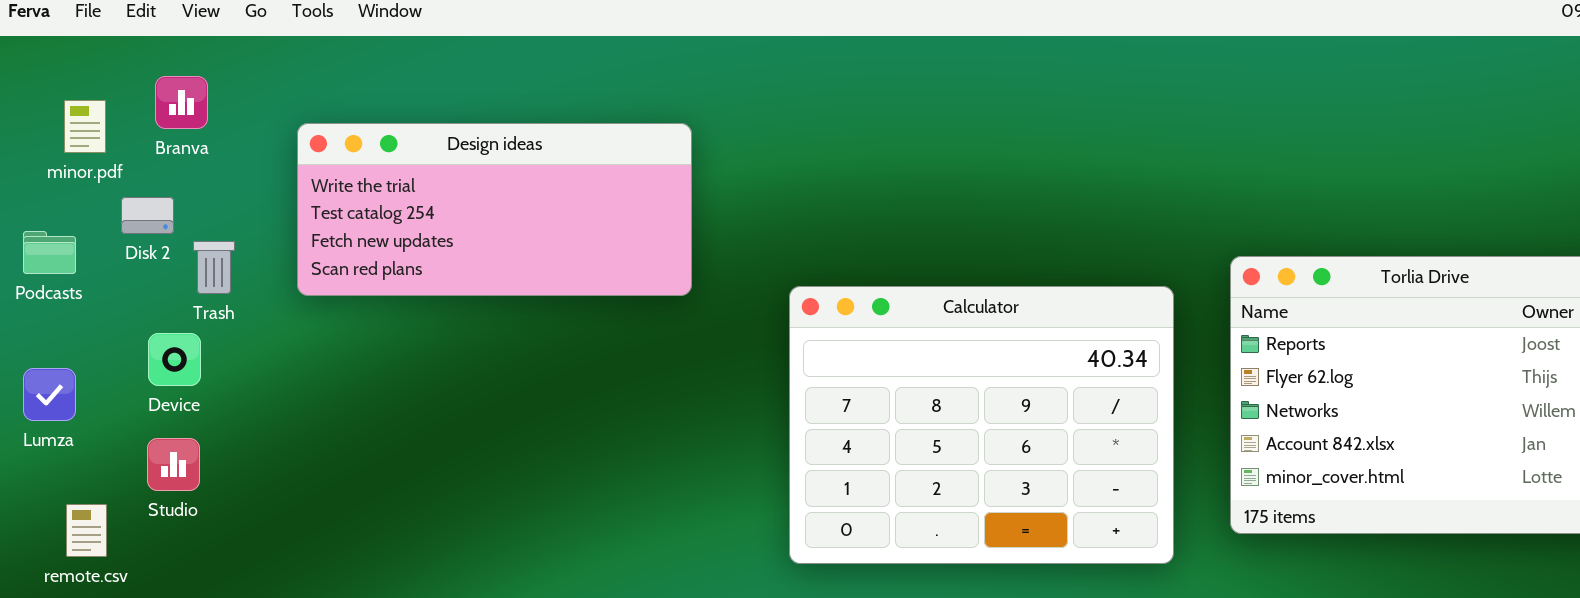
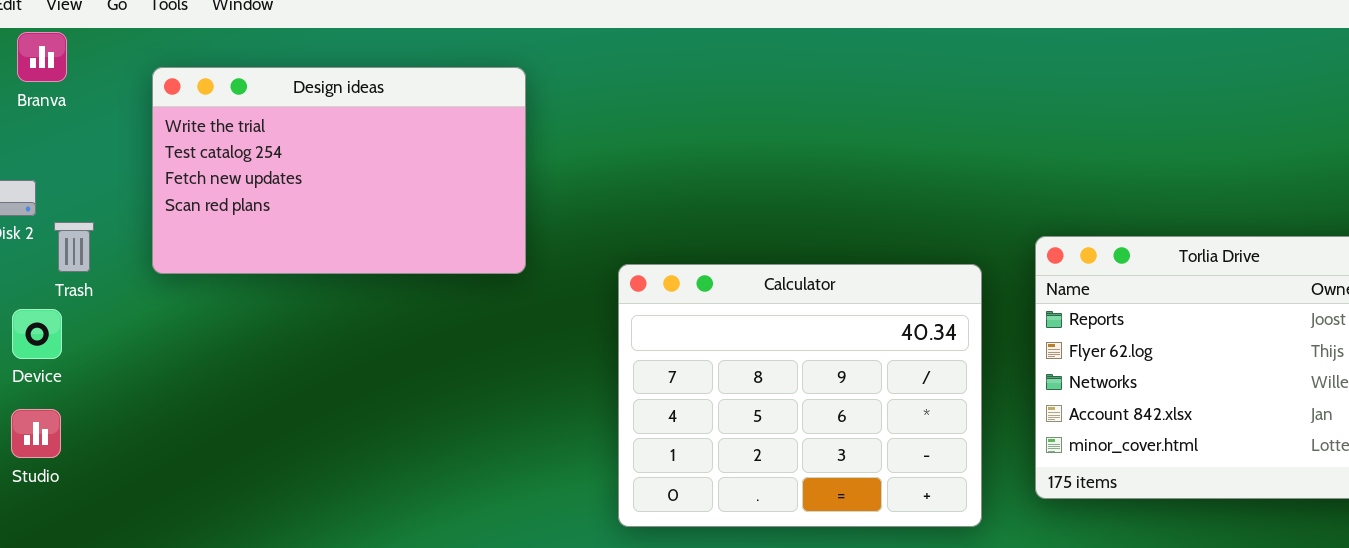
Branva: [155,76,208,129] -> [17,32,67,82], moved
Design ideas: [297,123,692,296] -> [152,67,526,274], resized

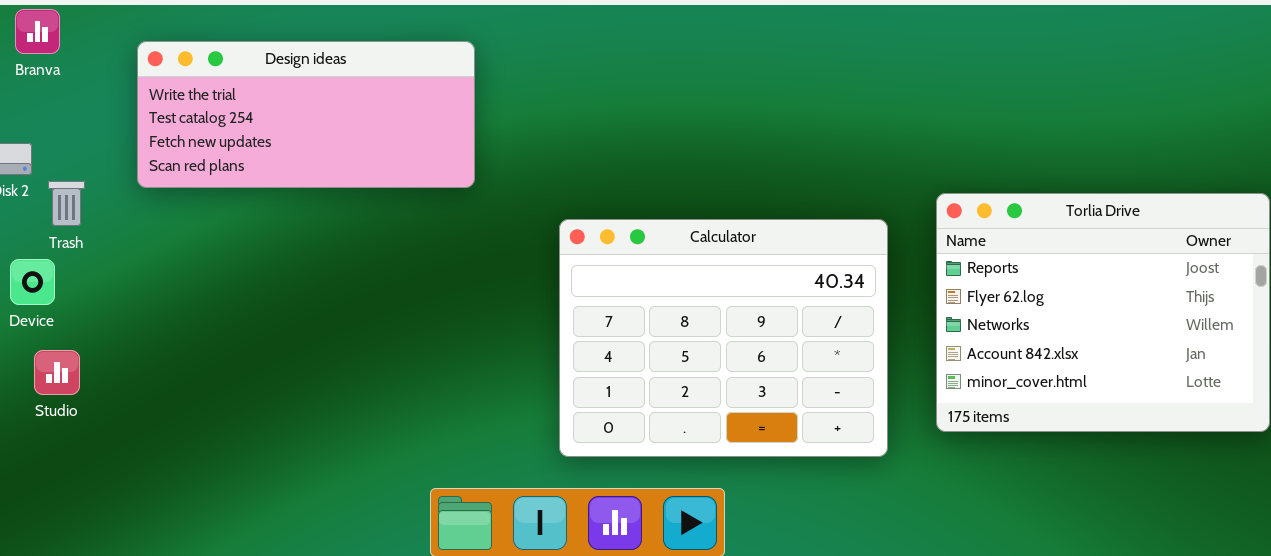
Design ideas: [152,67,526,274] -> [137,41,475,188], resized
Studio: [11,409,61,458] -> [34,350,80,395], moved

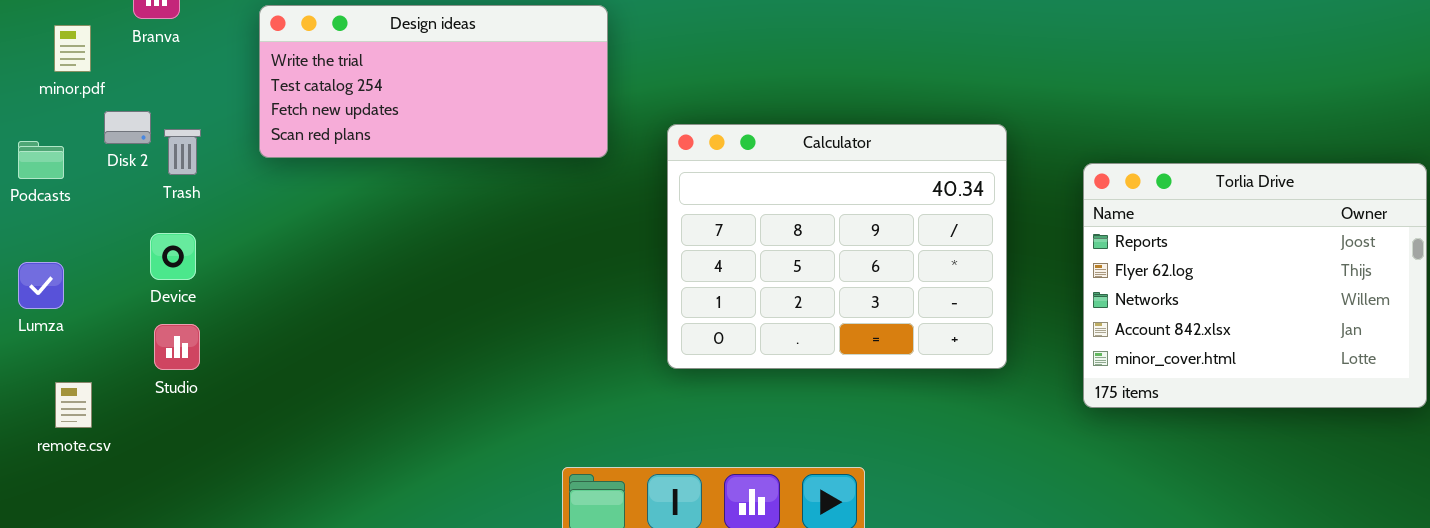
Trash: [48,181,85,226] -> [164,129,201,175], moved
Calculator: [559,219,888,457] -> [667,124,1007,369], moved
Device: [10,259,55,305] -> [150,233,196,280], moved

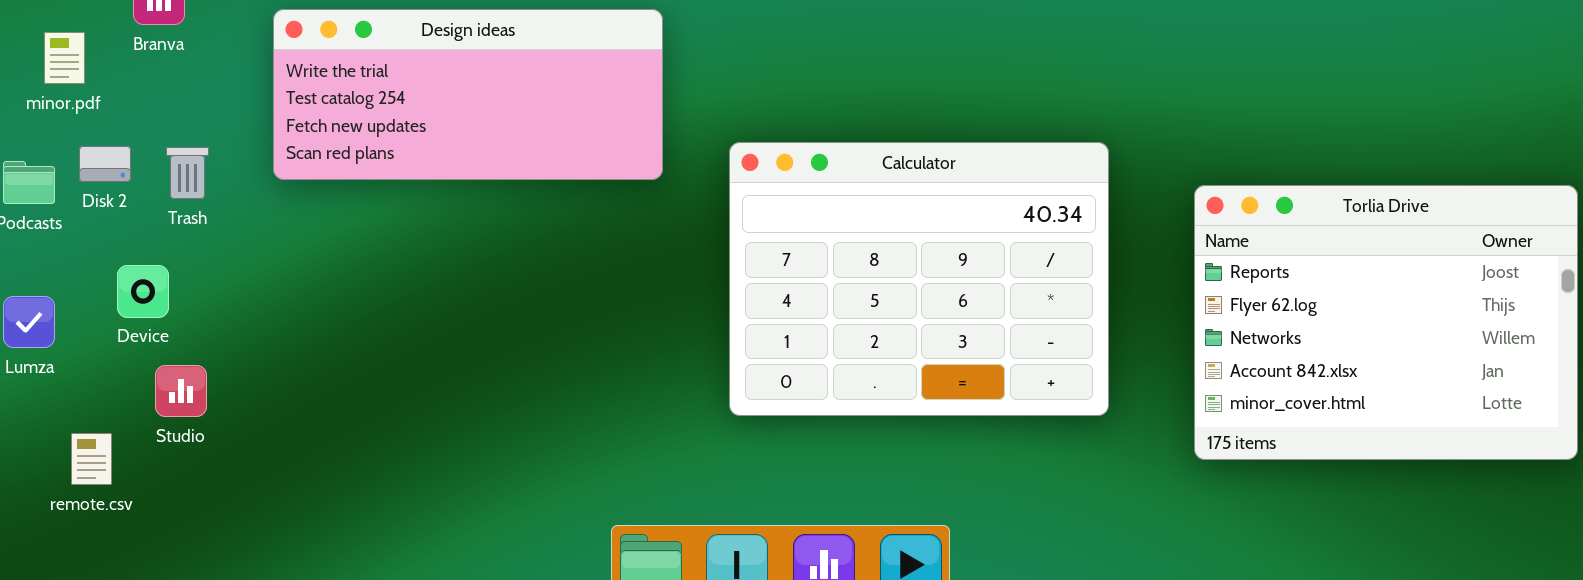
Disk 2: [104,111,151,144] -> [79,146,131,182], moved
Device: [150,233,196,280] -> [117,265,169,318], moved
remote.csv: [55,382,92,428] -> [71,433,112,485], moved

